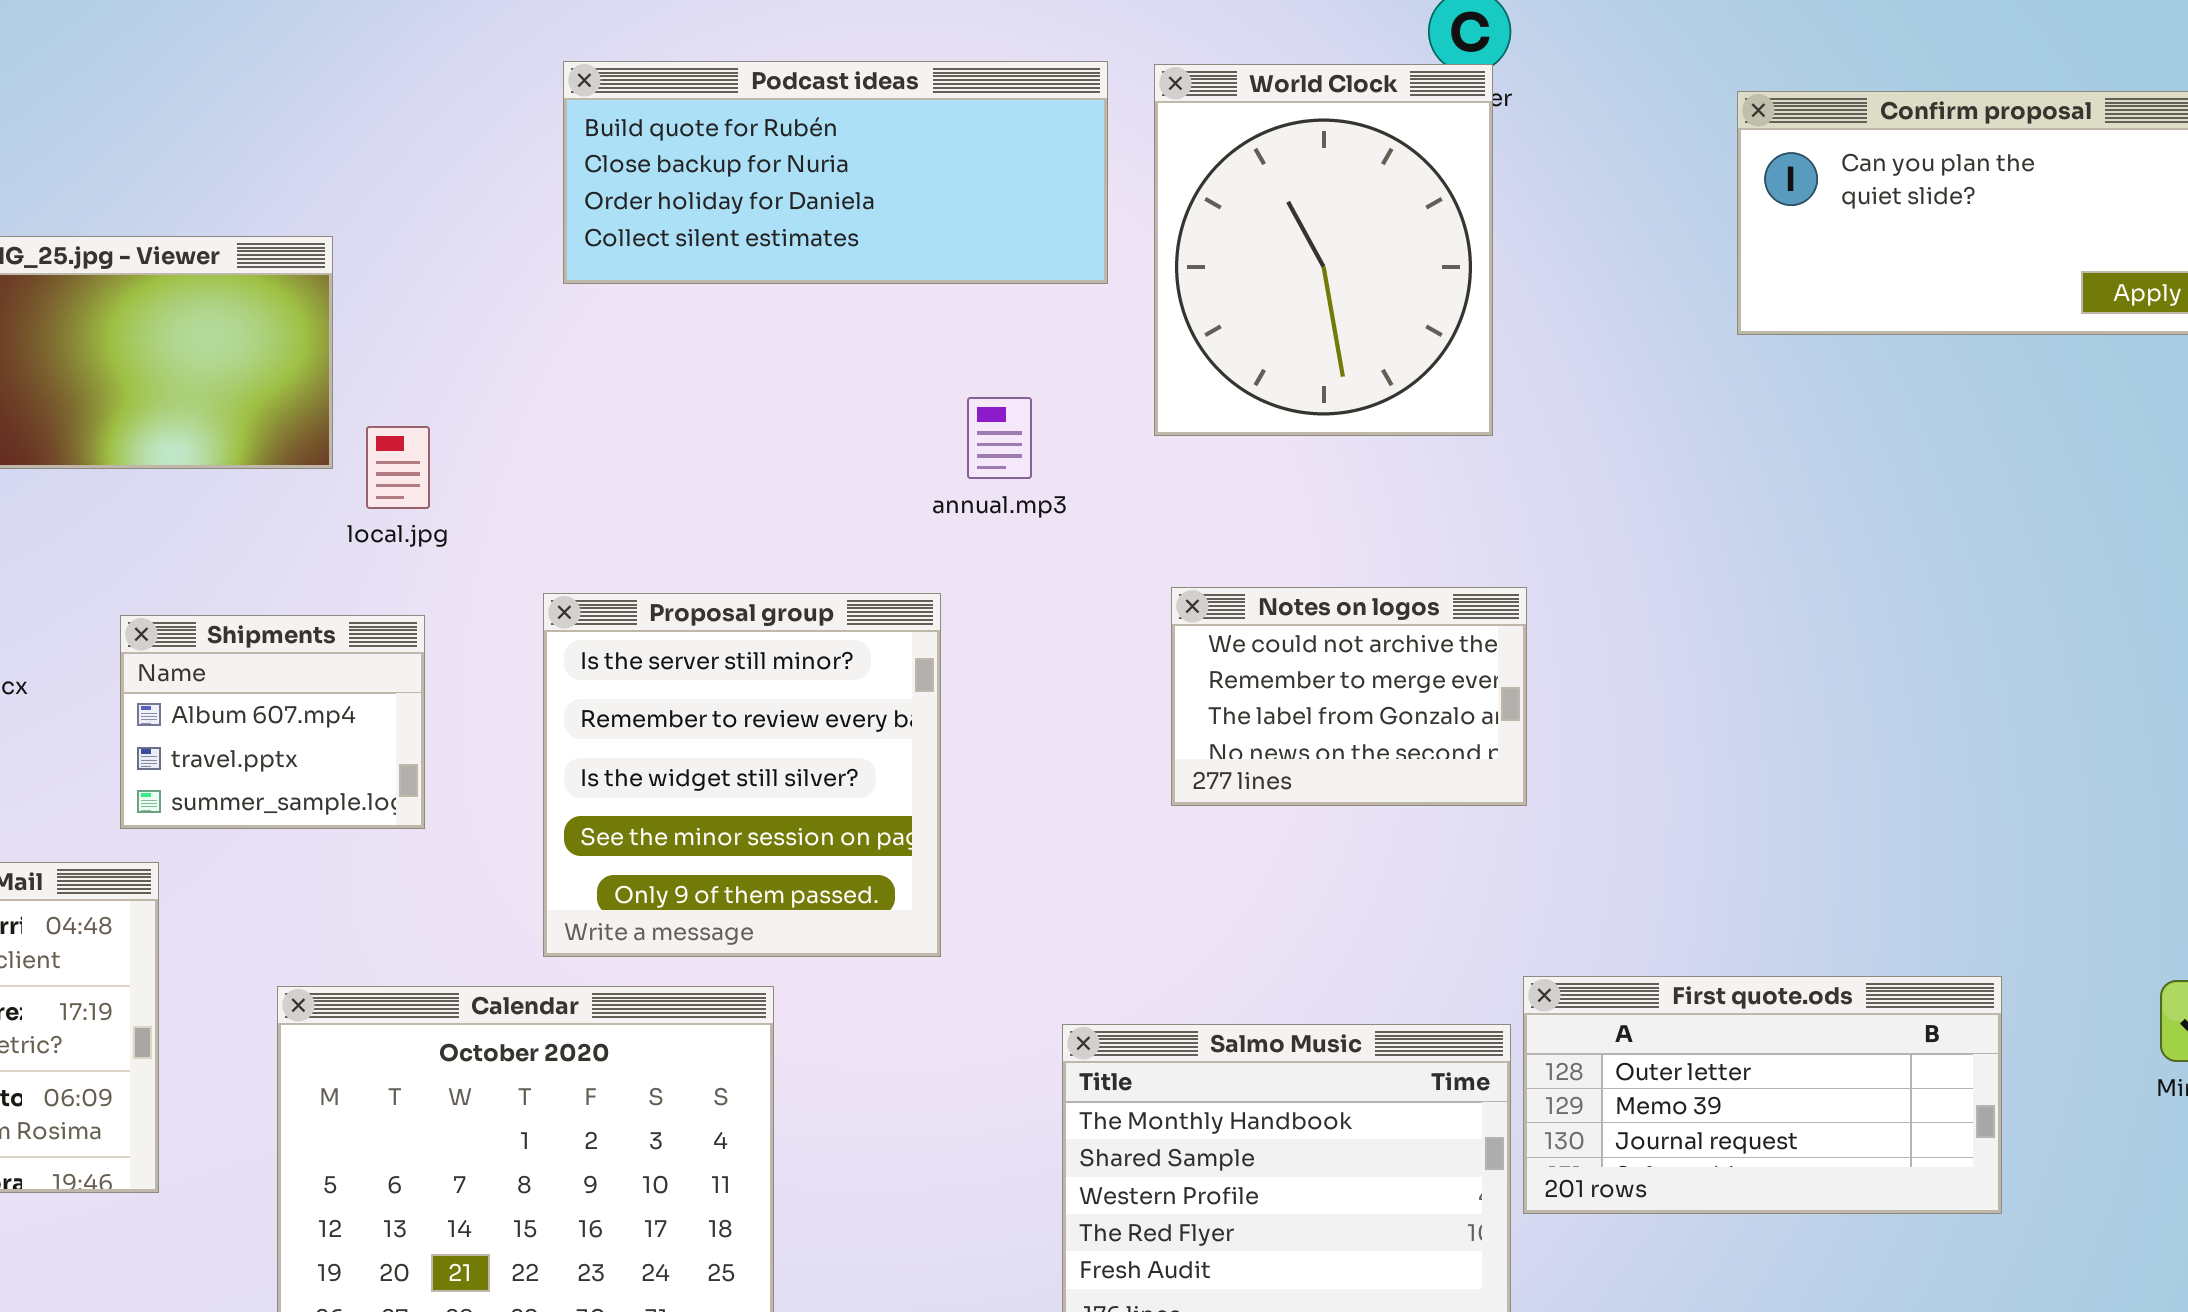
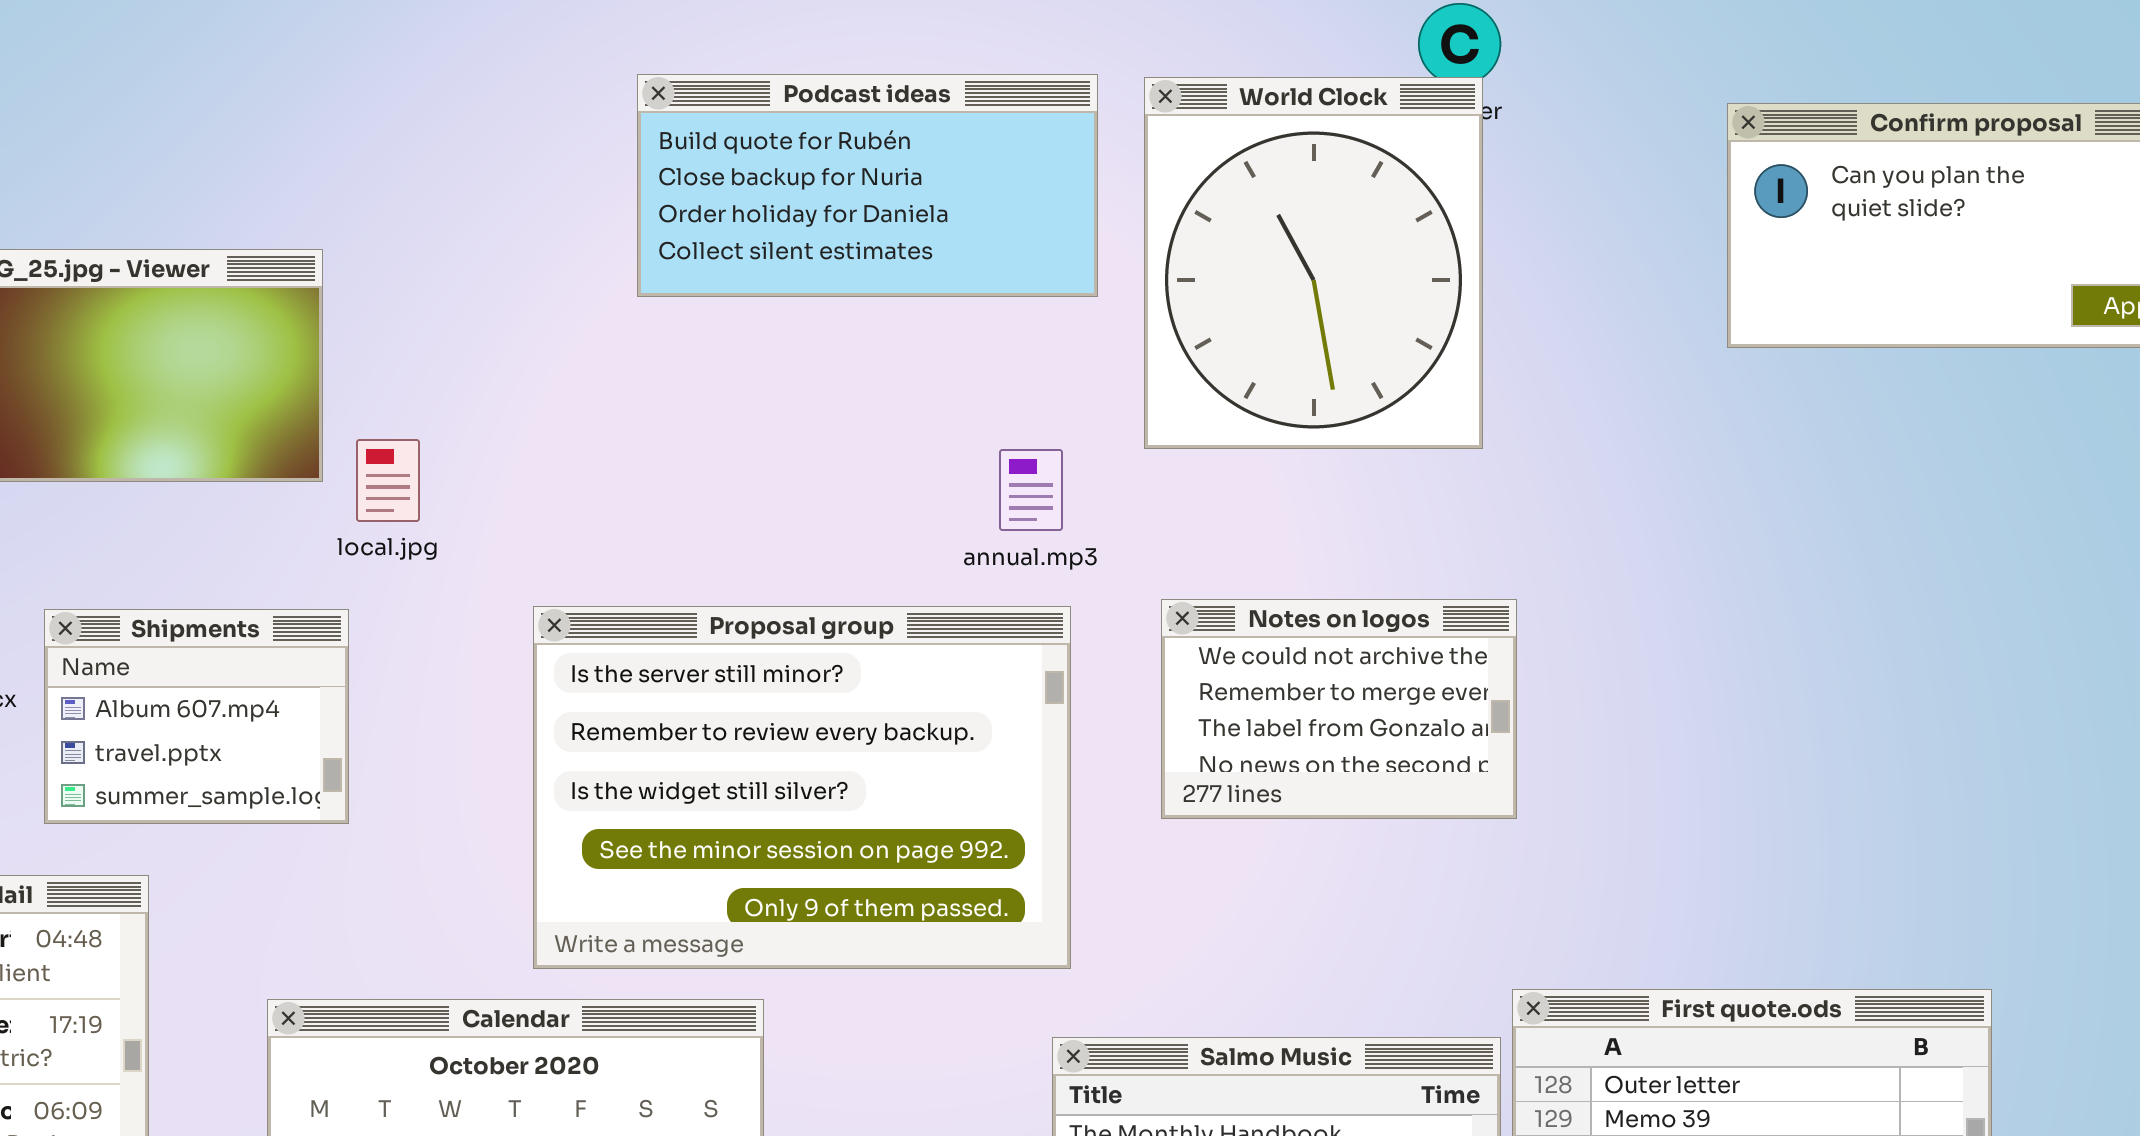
Podcast ideas: [563,61,1108,284] -> [637,74,1098,297], resized
annual.mp3: [967,397,1032,479] -> [999,449,1063,531], moved
Proposal group: [543,593,941,957] -> [533,606,1071,969], resized
Shipments: [120,615,425,829] -> [44,609,349,824], moved

